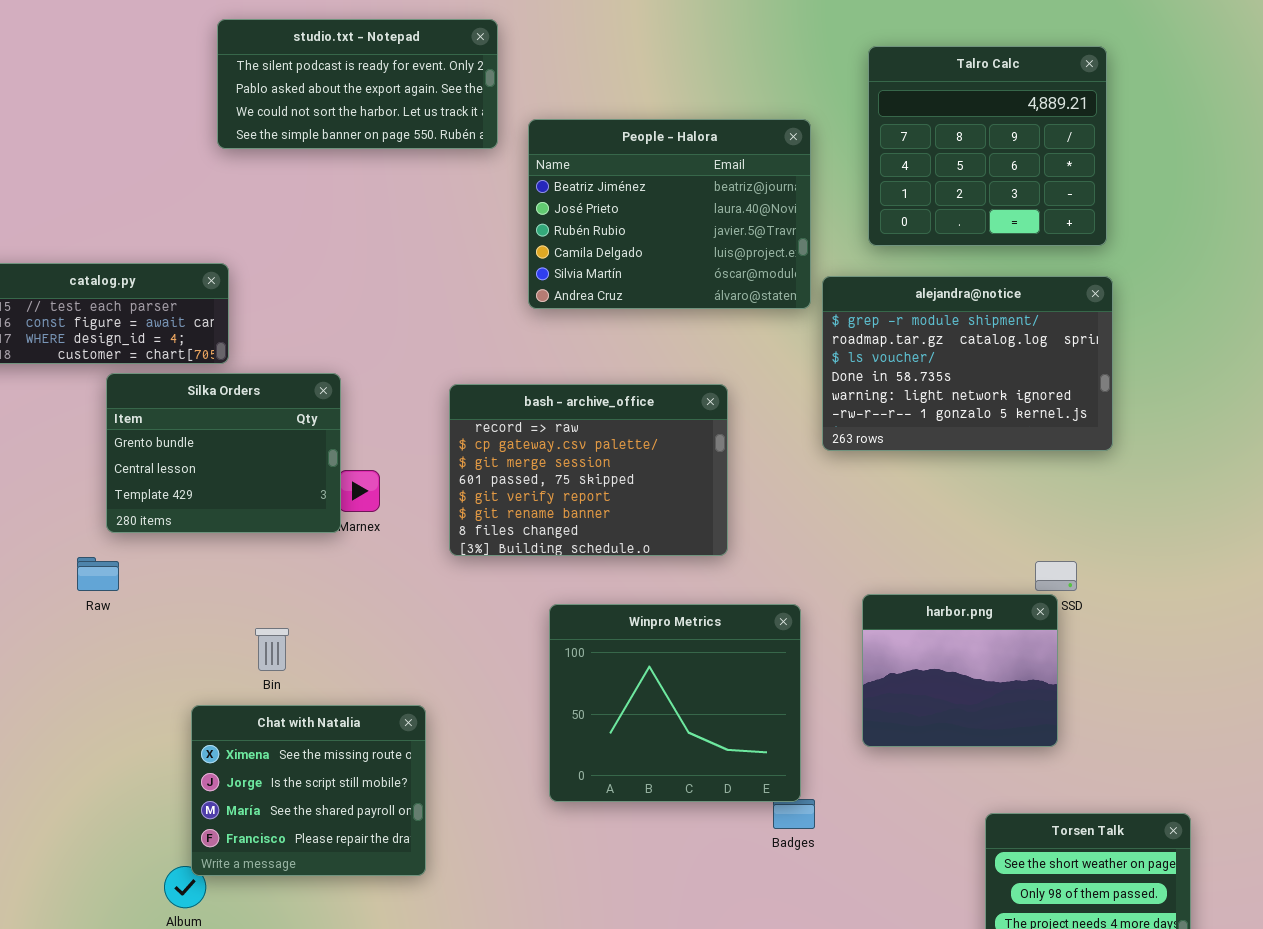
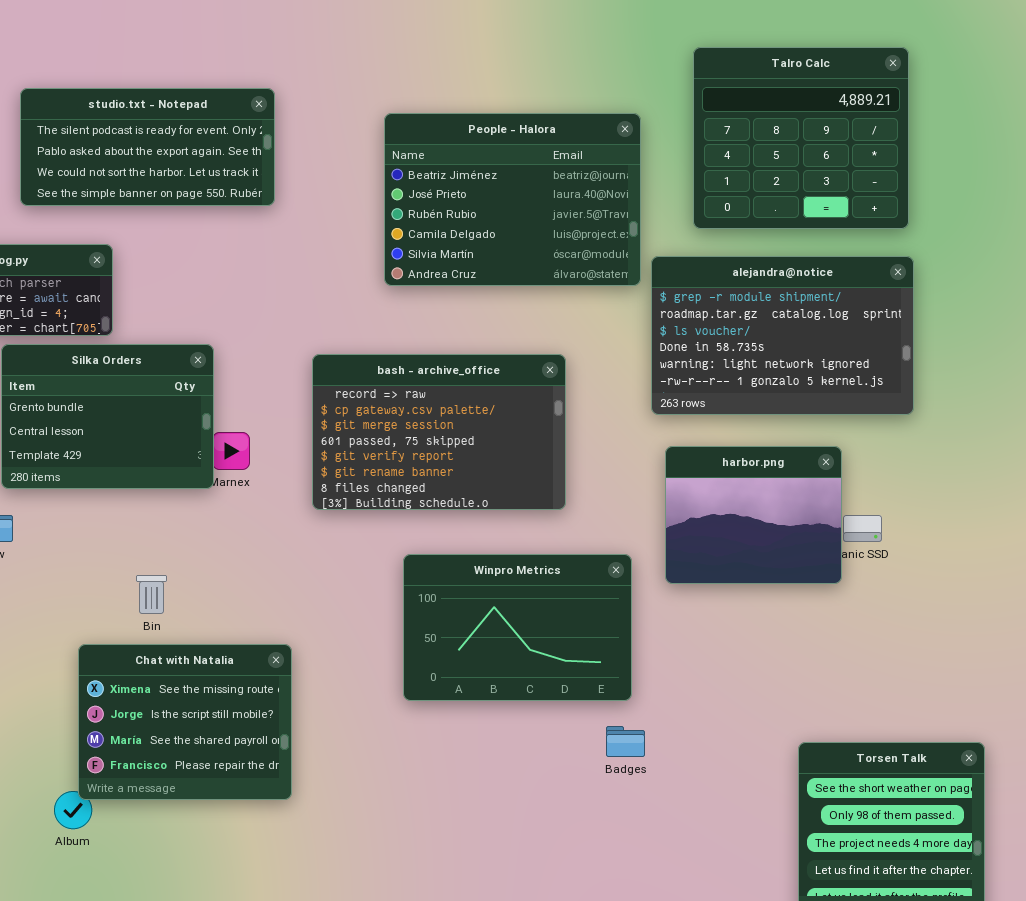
studio.txt - Notepad: [217,19,498,149] -> [20,88,275,206], moved
harbor.png: [862,594,1058,747] -> [665,446,842,584], moved
Winpro Metrics: [549,604,801,802] -> [403,554,632,701], resized

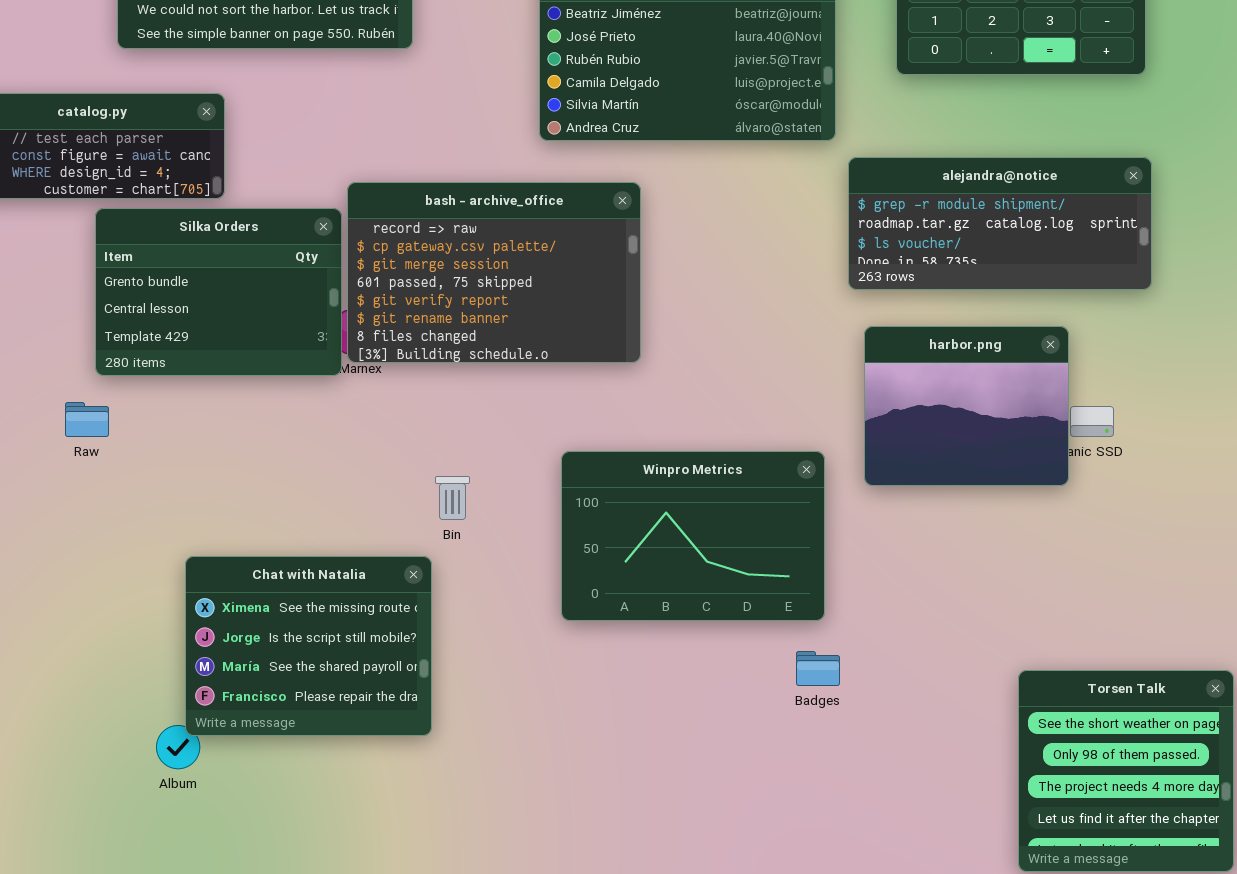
alejandra@notice: [651,256,914,415] -> [848,157,1152,290], resized
bash - archive_office: [312,354,566,510] -> [347,182,641,363], moved
Bin: [136,575,167,614] -> [435,476,470,520], moved

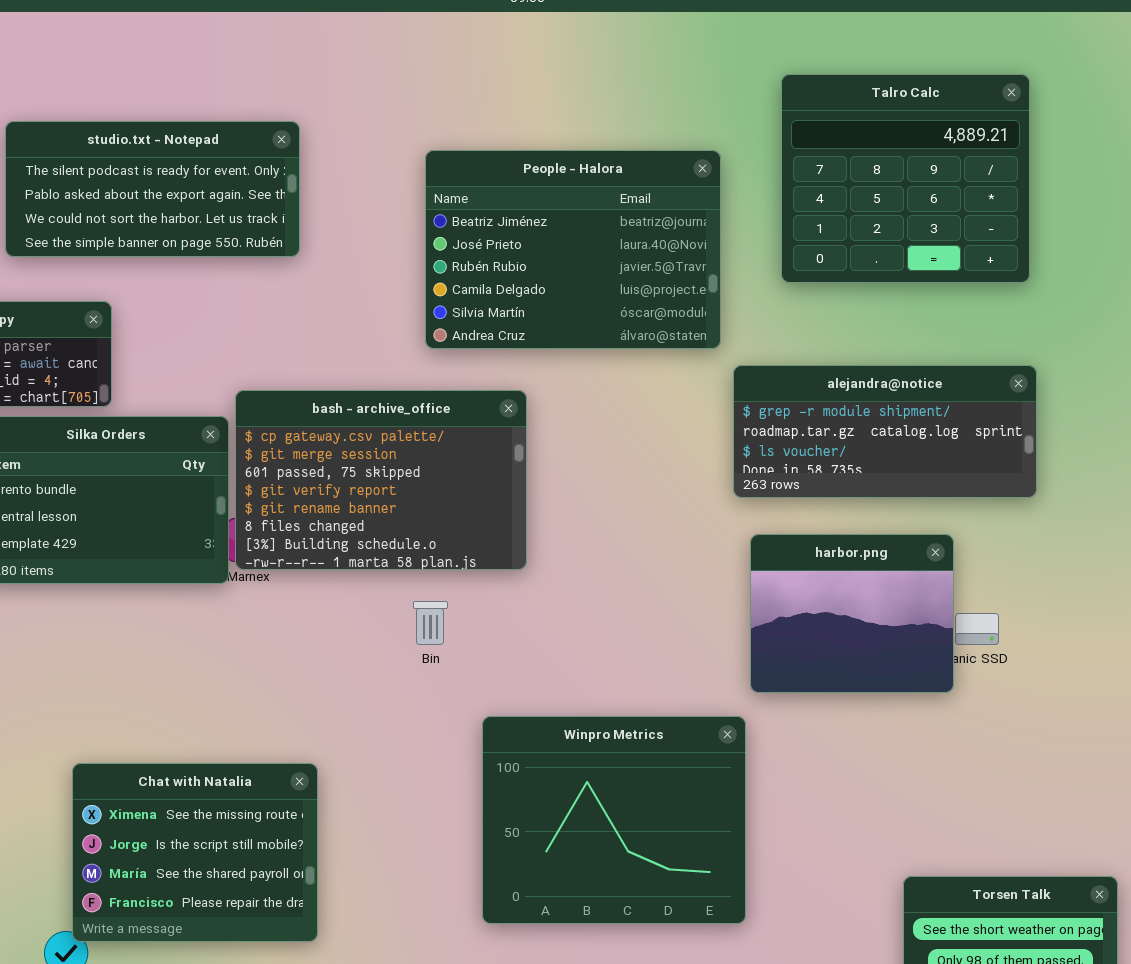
bash - archive_office: [347,182,641,363] -> [235,390,527,570], scrolled down 1 row
Winpro Metrics: [561,451,825,621] -> [482,716,746,924], moved, resized
Bin: [435,476,470,520] -> [413,601,448,645], moved

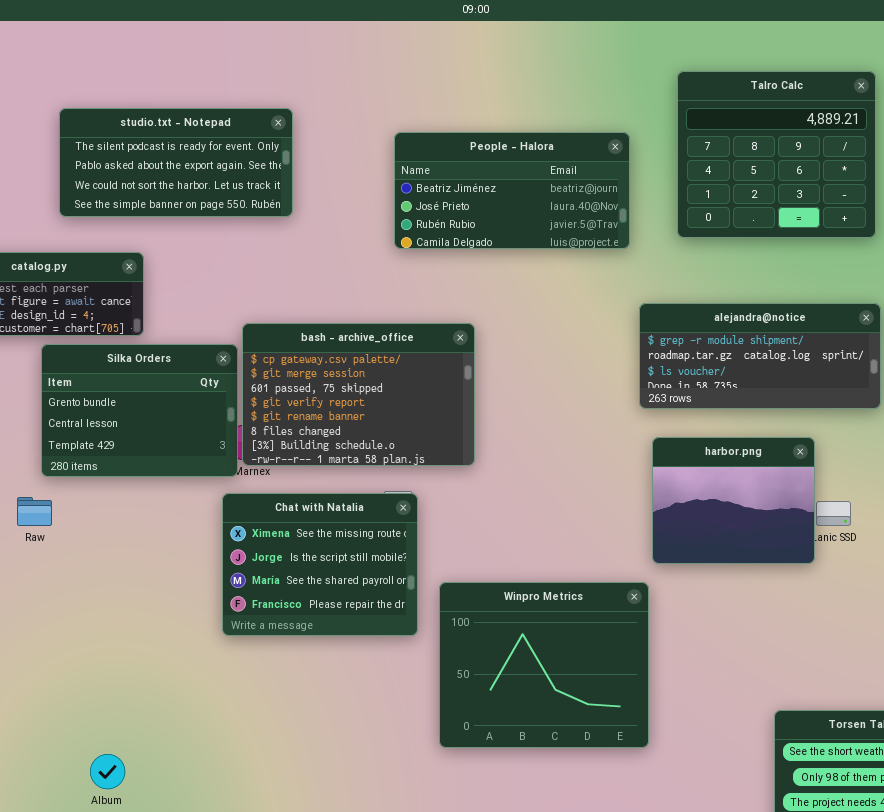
People - Halora: [425,150,721,349] -> [394,132,630,249], resized
Chat with Natalia: [72,763,318,942] -> [222,493,418,636], moved

